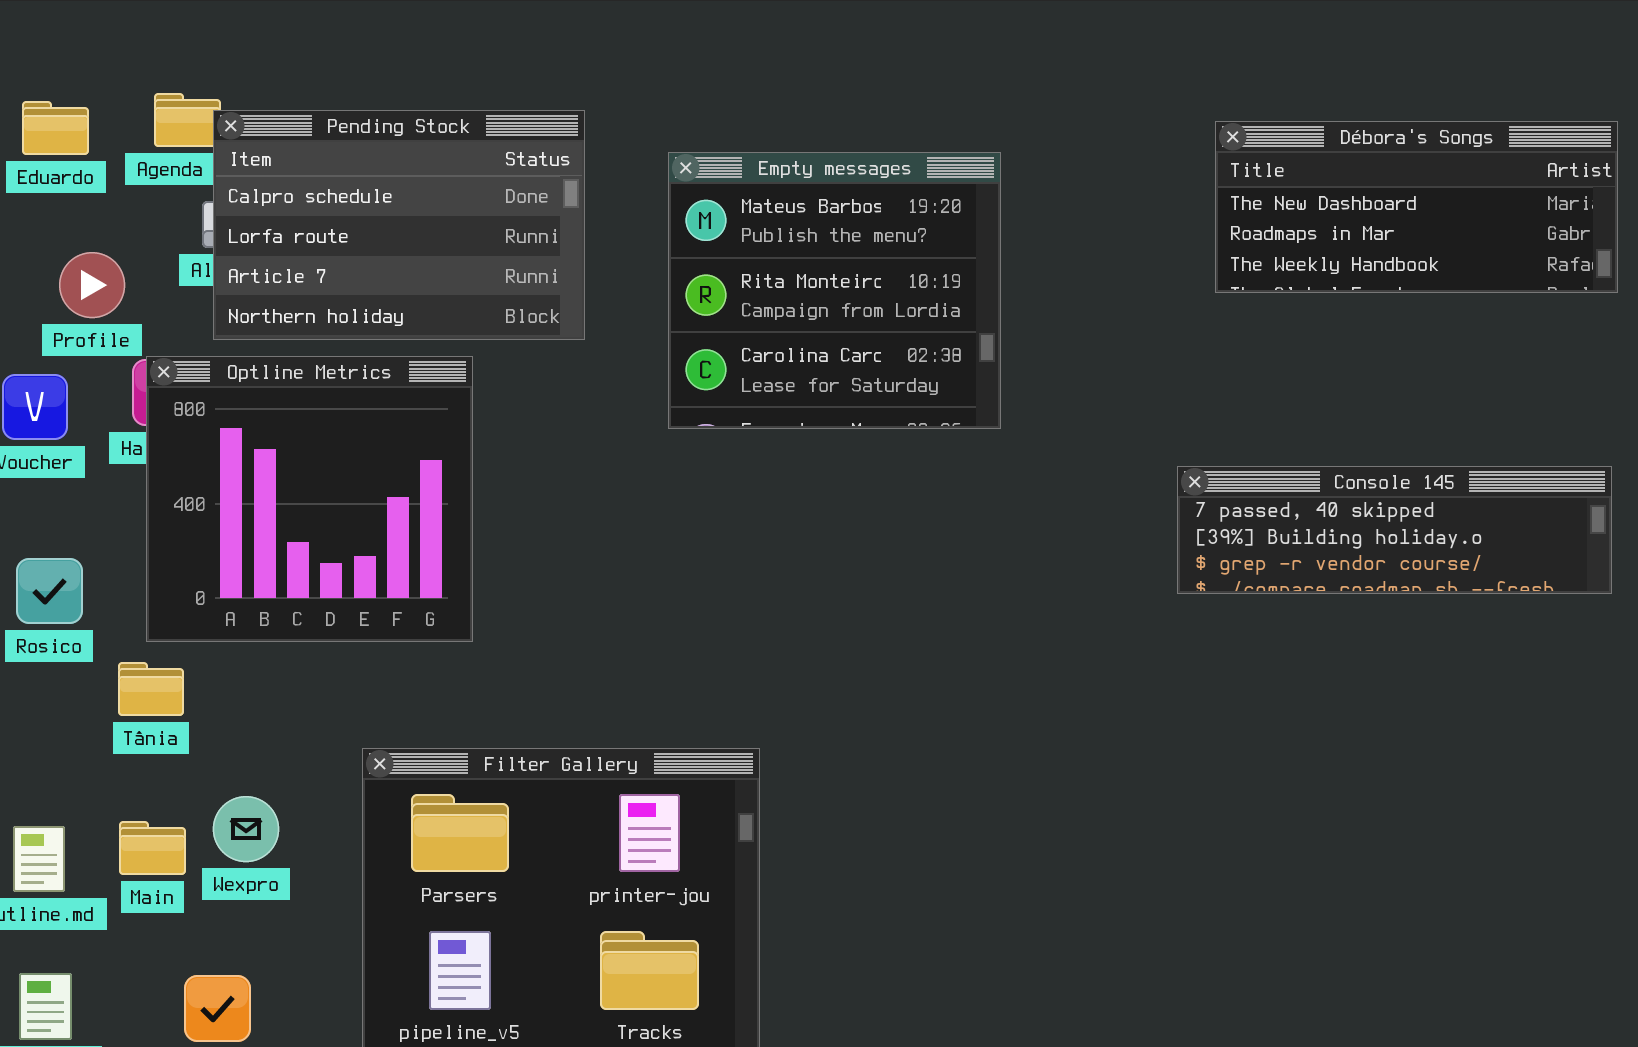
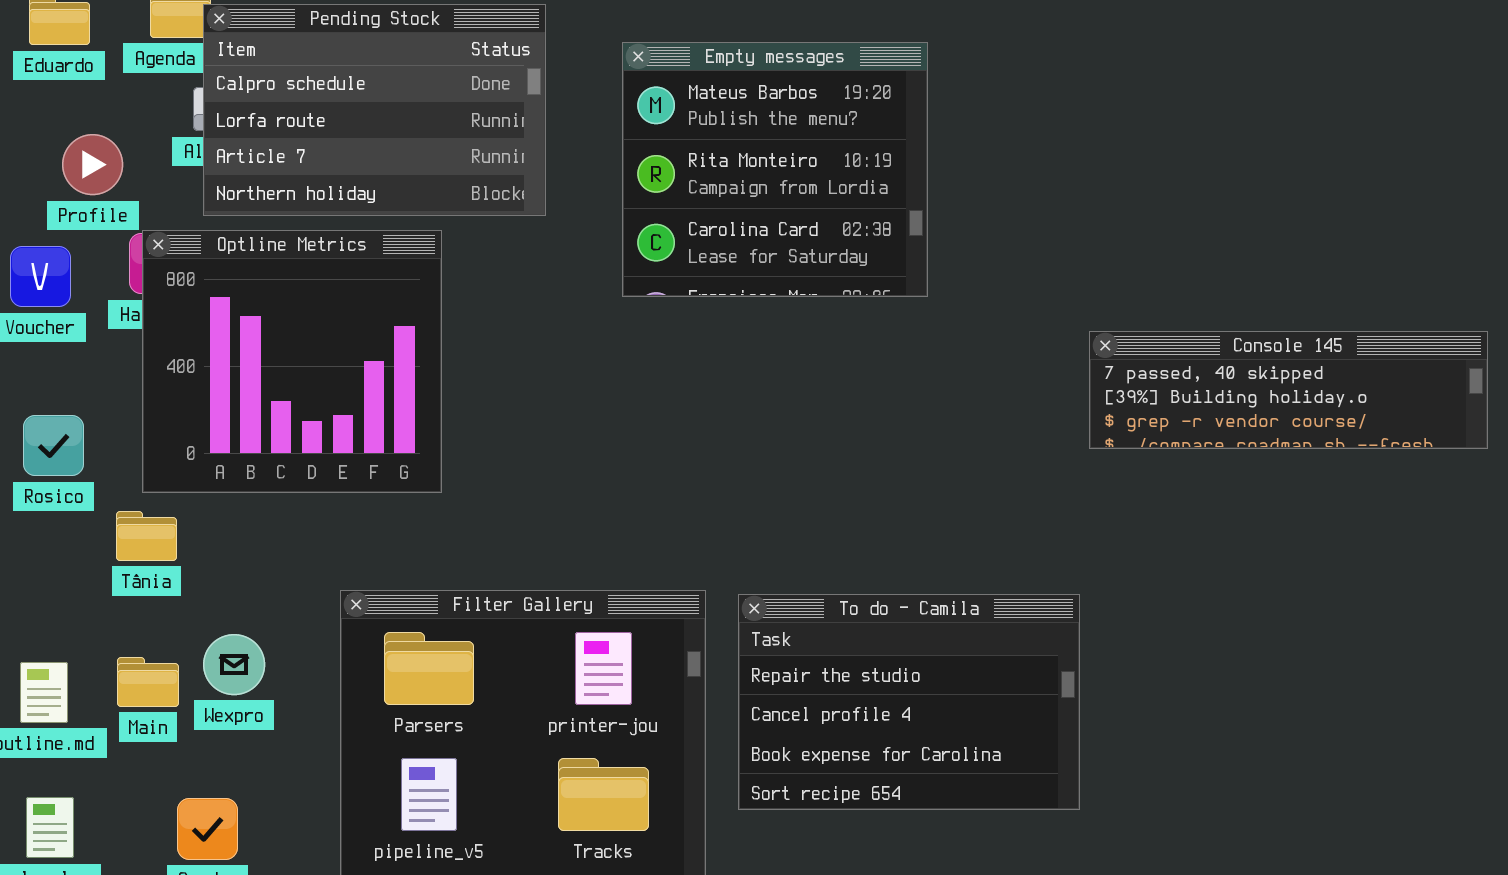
Débora's Songs: [1215,121,1618,293] -> none, closed
To do - Camila: none -> [738,594,1080,810], opened

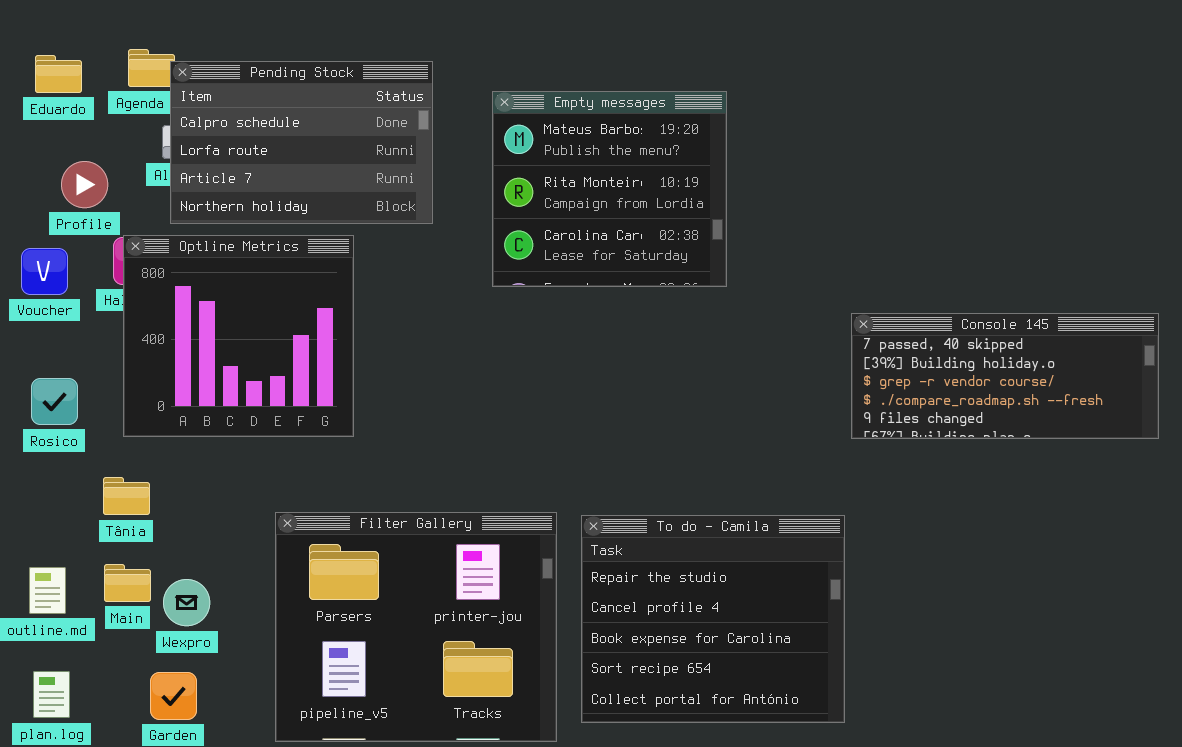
Console 145: [1089,331,1488,449] -> [851,313,1159,439], resized
Tânia: [116,511,177,561] -> [103,477,150,515], moved
To do - Camila: [738,594,1080,810] -> [581,515,845,723], resized
Wexpro: [203,634,265,695] -> [163,579,210,626], moved

